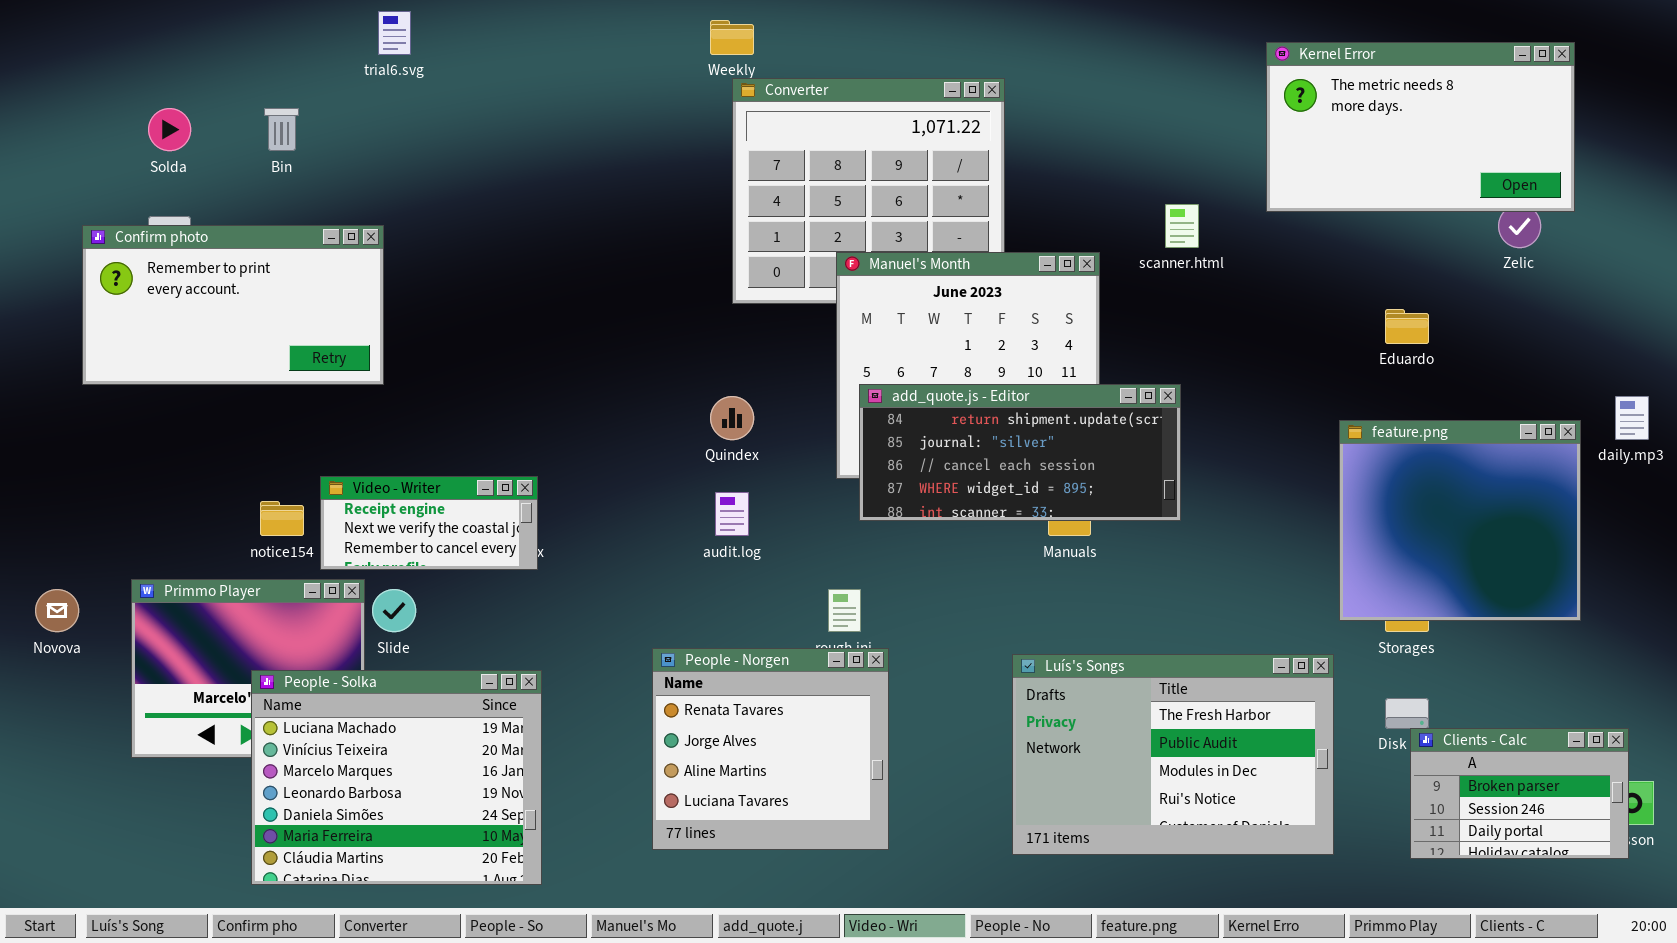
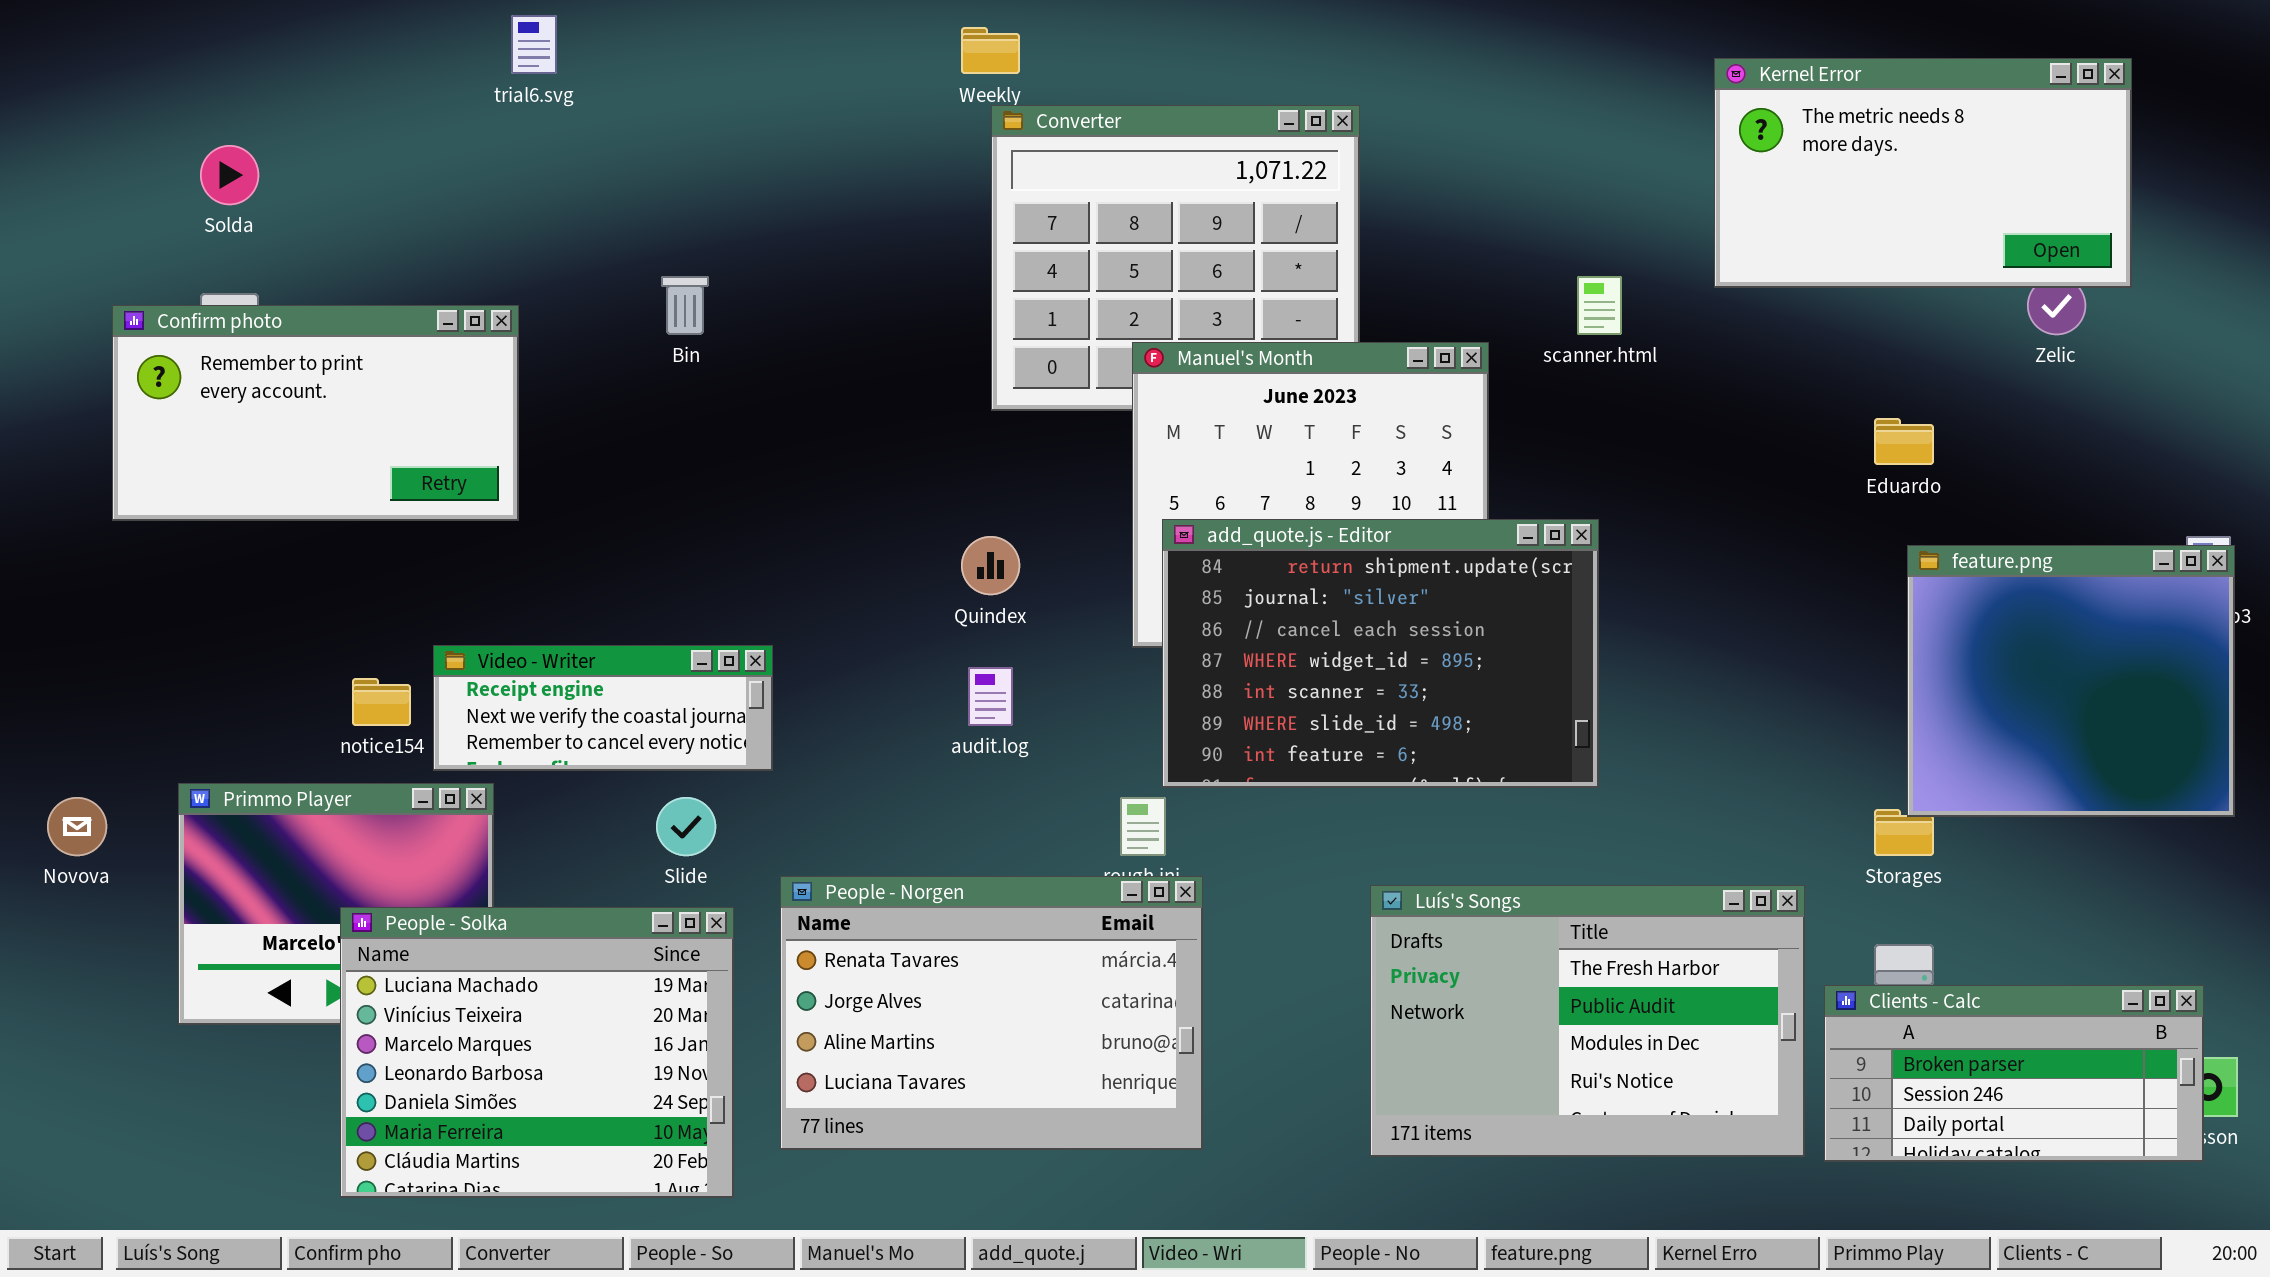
Bin: [264,108,299,151] -> [661,276,709,335], moved
add_quote.js - Editor: [859,384,1181,521] -> [1162,519,1599,788], resized
feature.png: [1339,420,1581,621] -> [1907,545,2235,817], moved
Video - Writer: [320,476,538,570] -> [433,645,773,771], resized
Slide: [372,589,416,632] -> [656,797,716,856], moved
People - Norgen: [652,648,889,850] -> [780,876,1203,1150], resized
Clients - Calc: [1410,728,1629,859] -> [1824,985,2204,1162], resized

